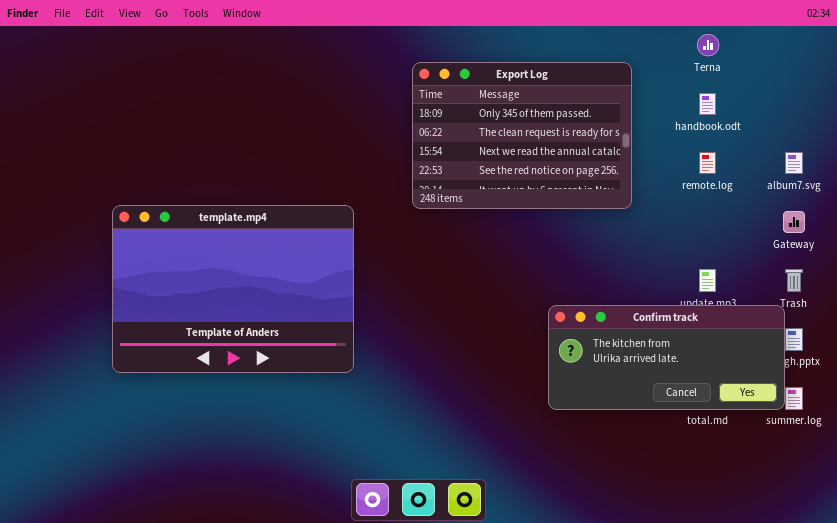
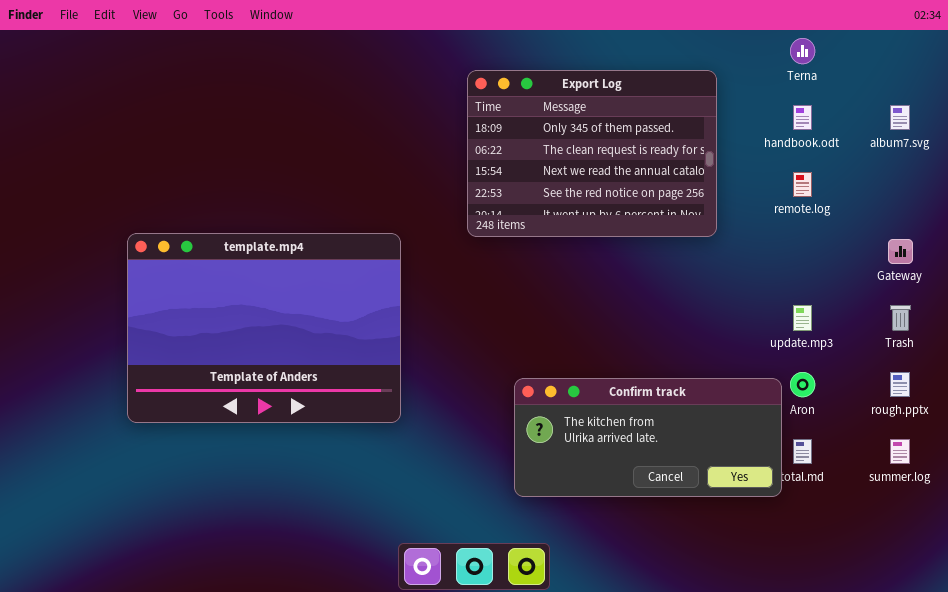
album7.svg: [785,152,803,174] -> [890,105,910,130], moved
Confirm track: [548,305,785,410] -> [514,378,782,497], moved

